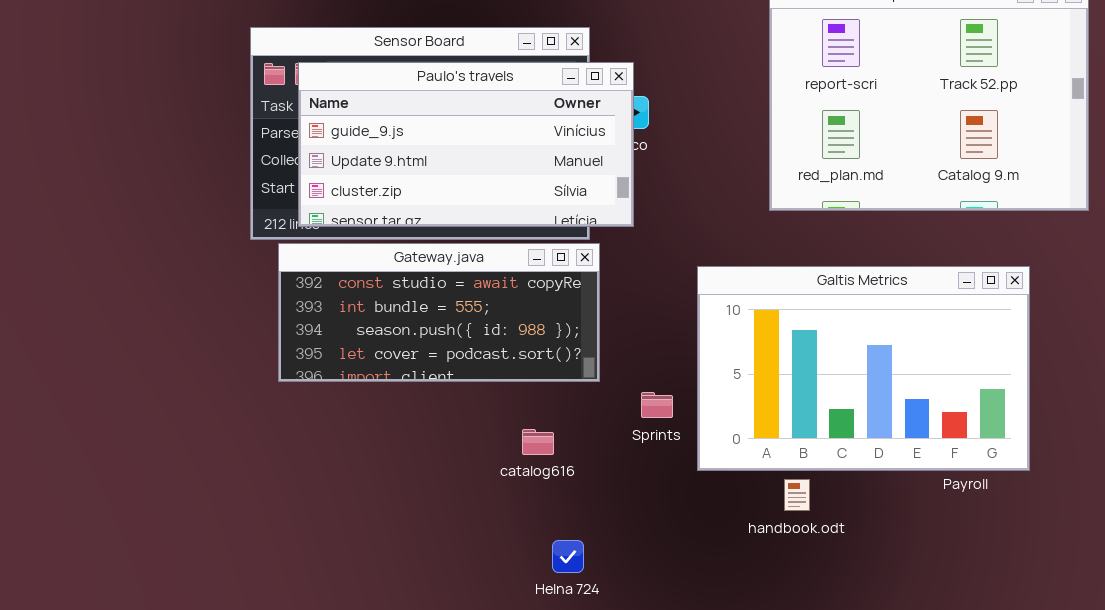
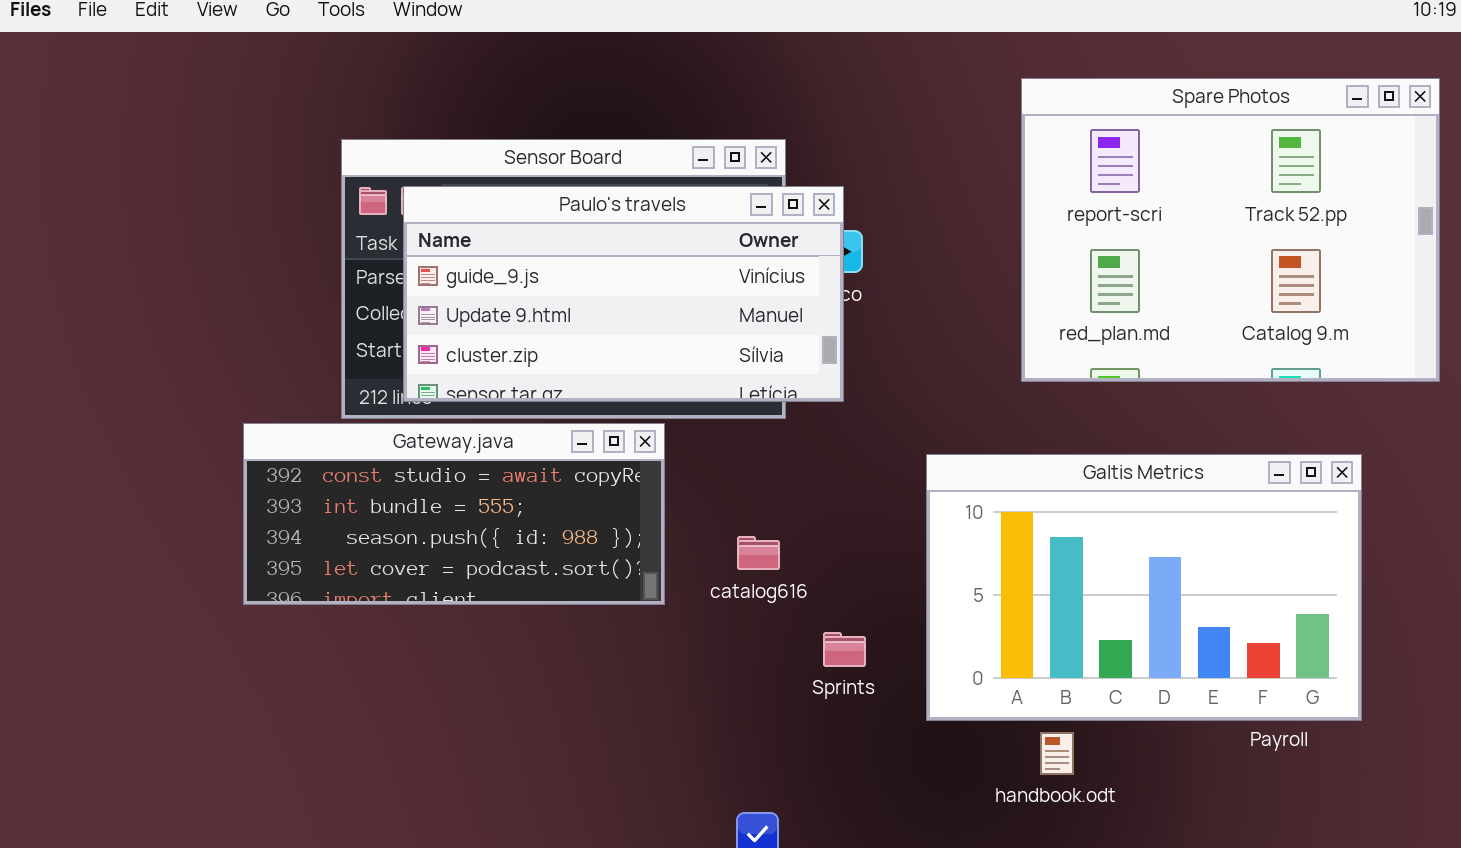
Gateway.java: [278,243,600,382] -> [243,423,665,605], moved
Sprints: [641,392,673,418] -> [823,632,866,667], moved
catalog616: [522,429,554,455] -> [737,536,780,570], moved

